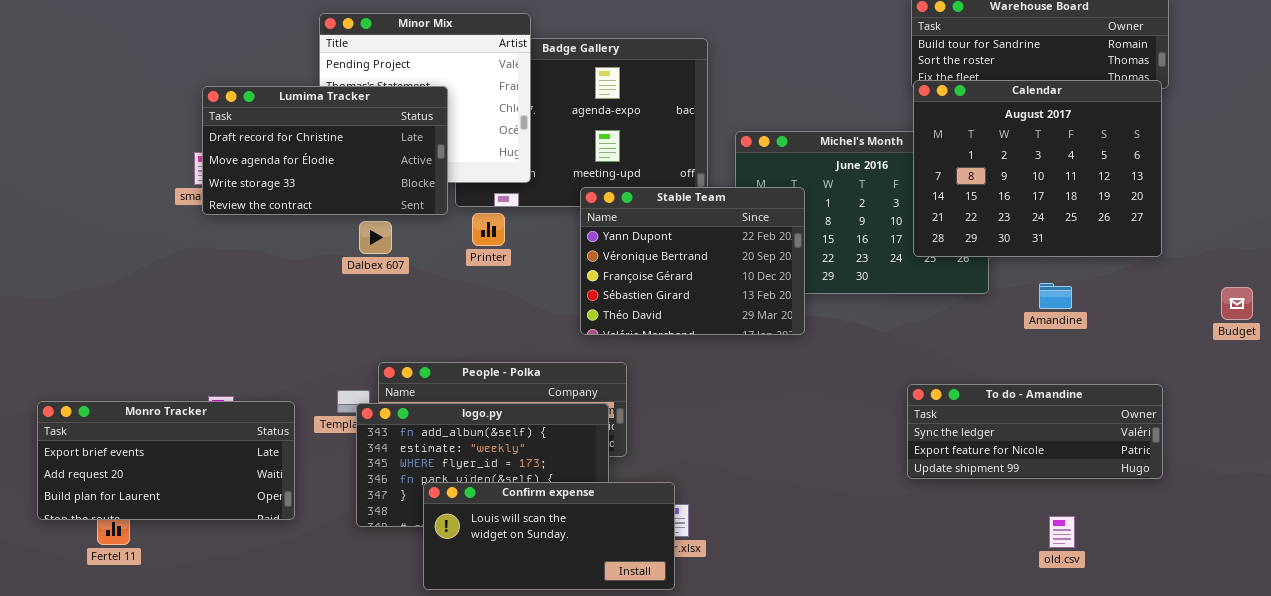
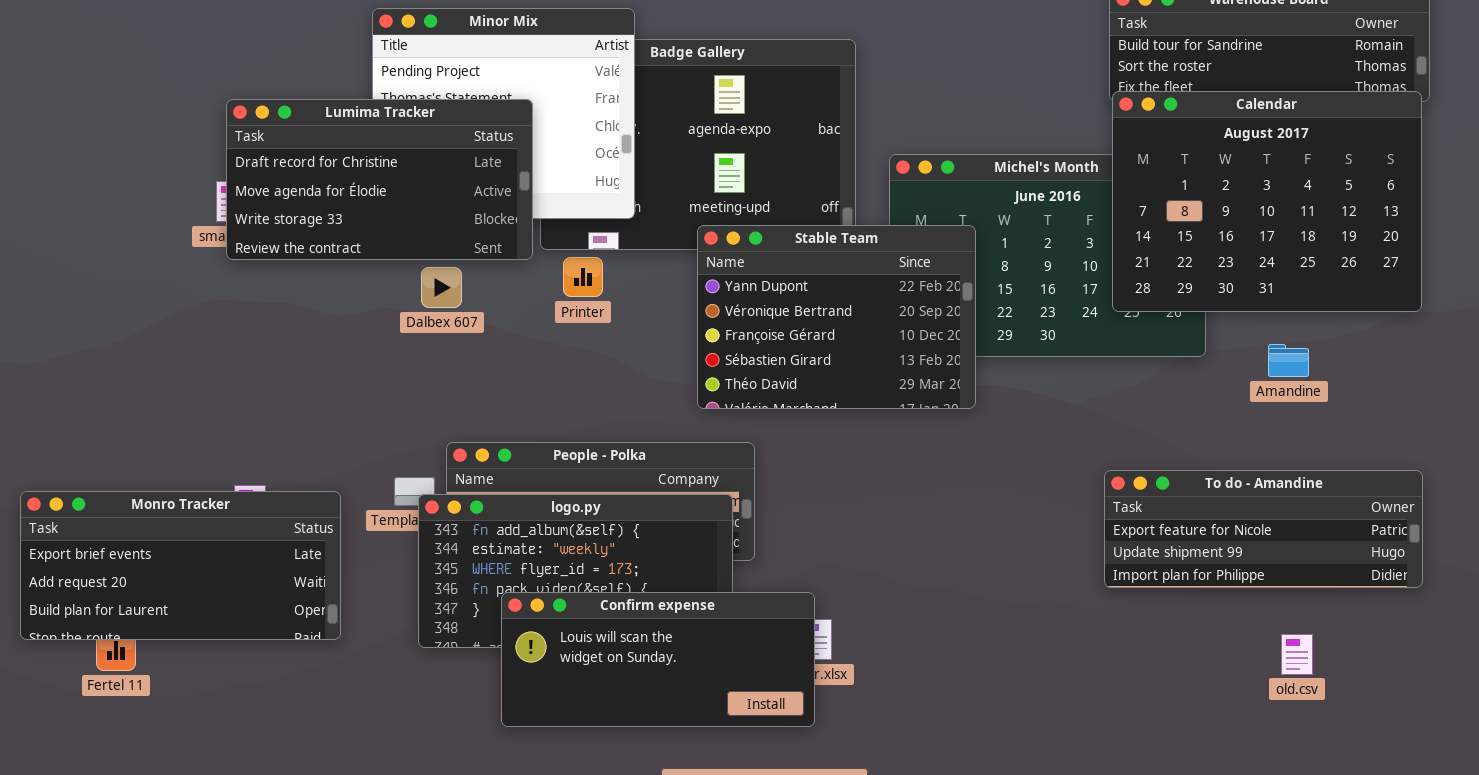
To do - Amandine: [907,384,1163,479] -> [1104,470,1423,588], scrolled down 1 row

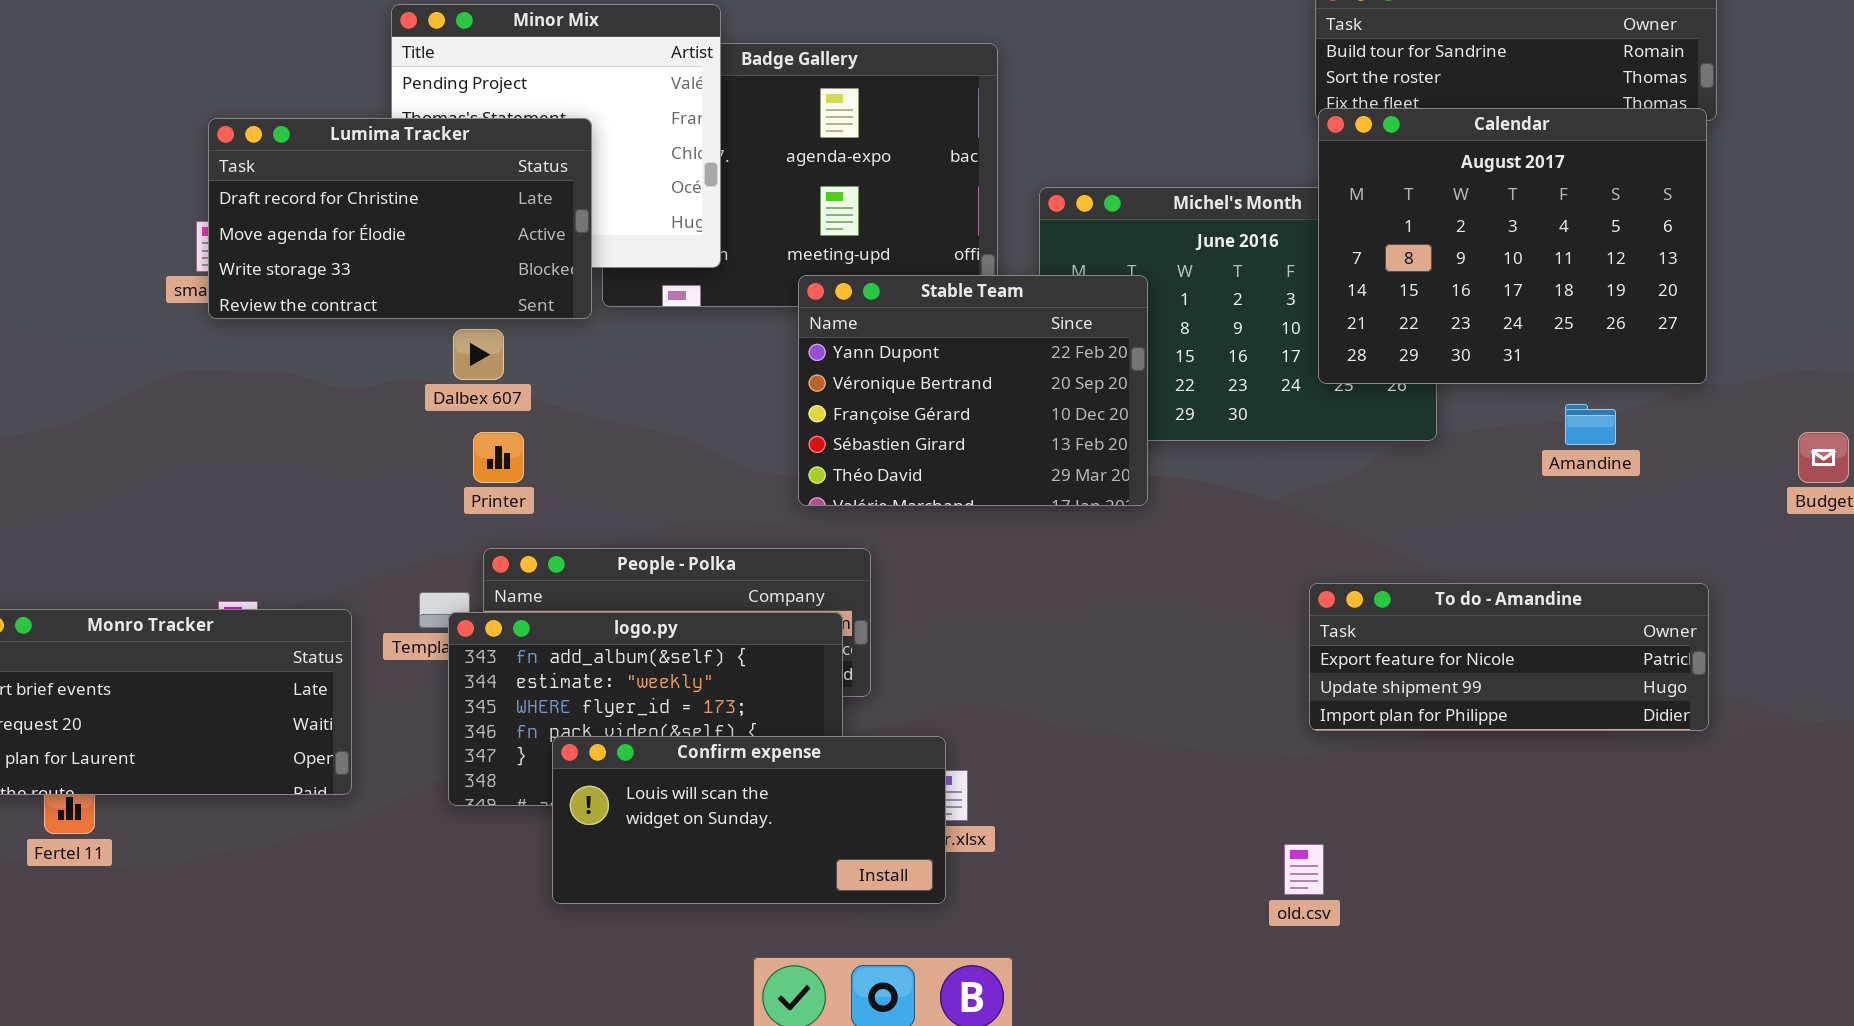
Printer: [563,257,603,297] -> [473,432,524,483], moved
Amandine: [1268,344,1309,377] -> [1565,404,1616,445], moved
old.csv: [1281,634,1313,675] -> [1284,844,1324,895], moved

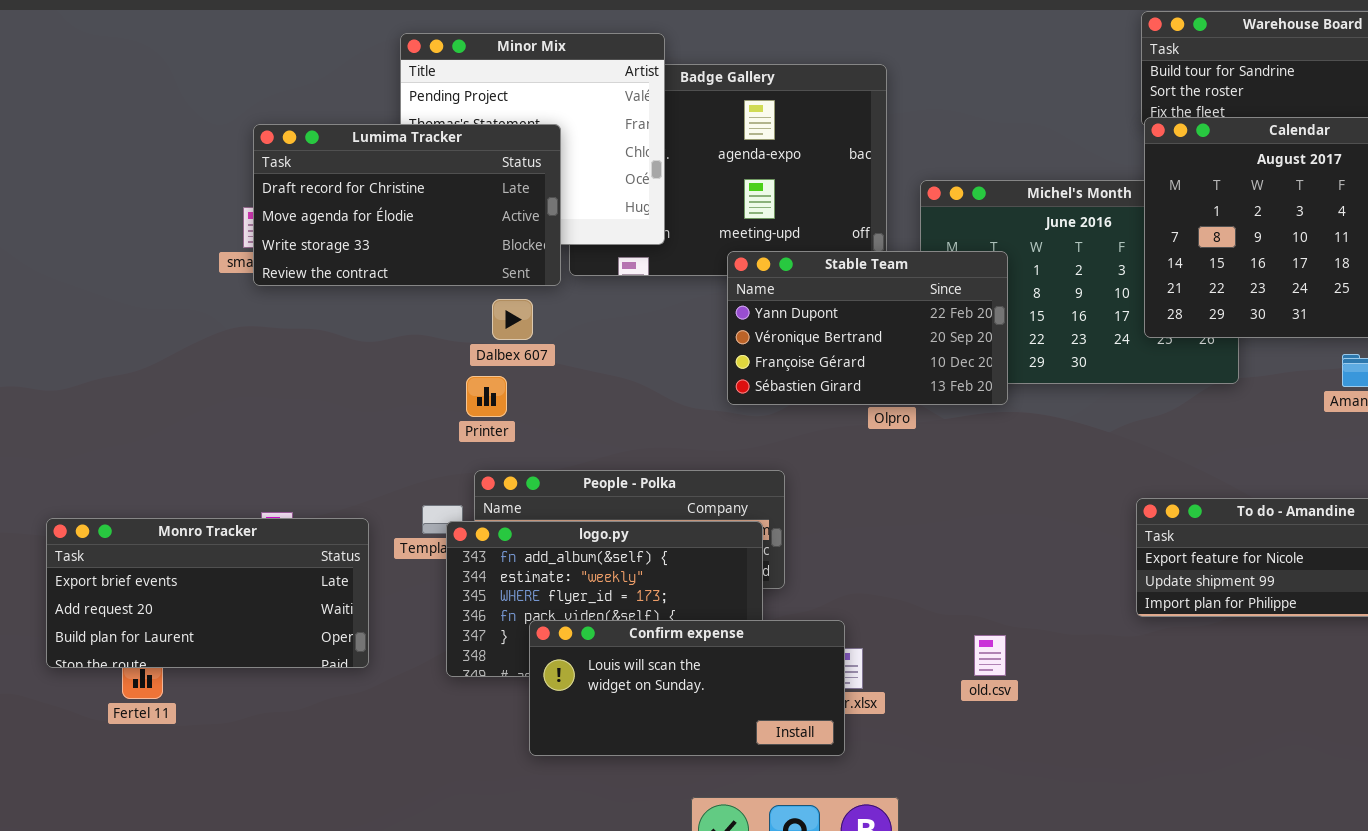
Stable Team: [798,275,1148,506] -> [727,251,1008,405], resized
Dalbex 607: [453,329,504,380] -> [492,299,533,340], moved
old.csv: [1284,844,1324,895] -> [974,635,1006,676], moved

